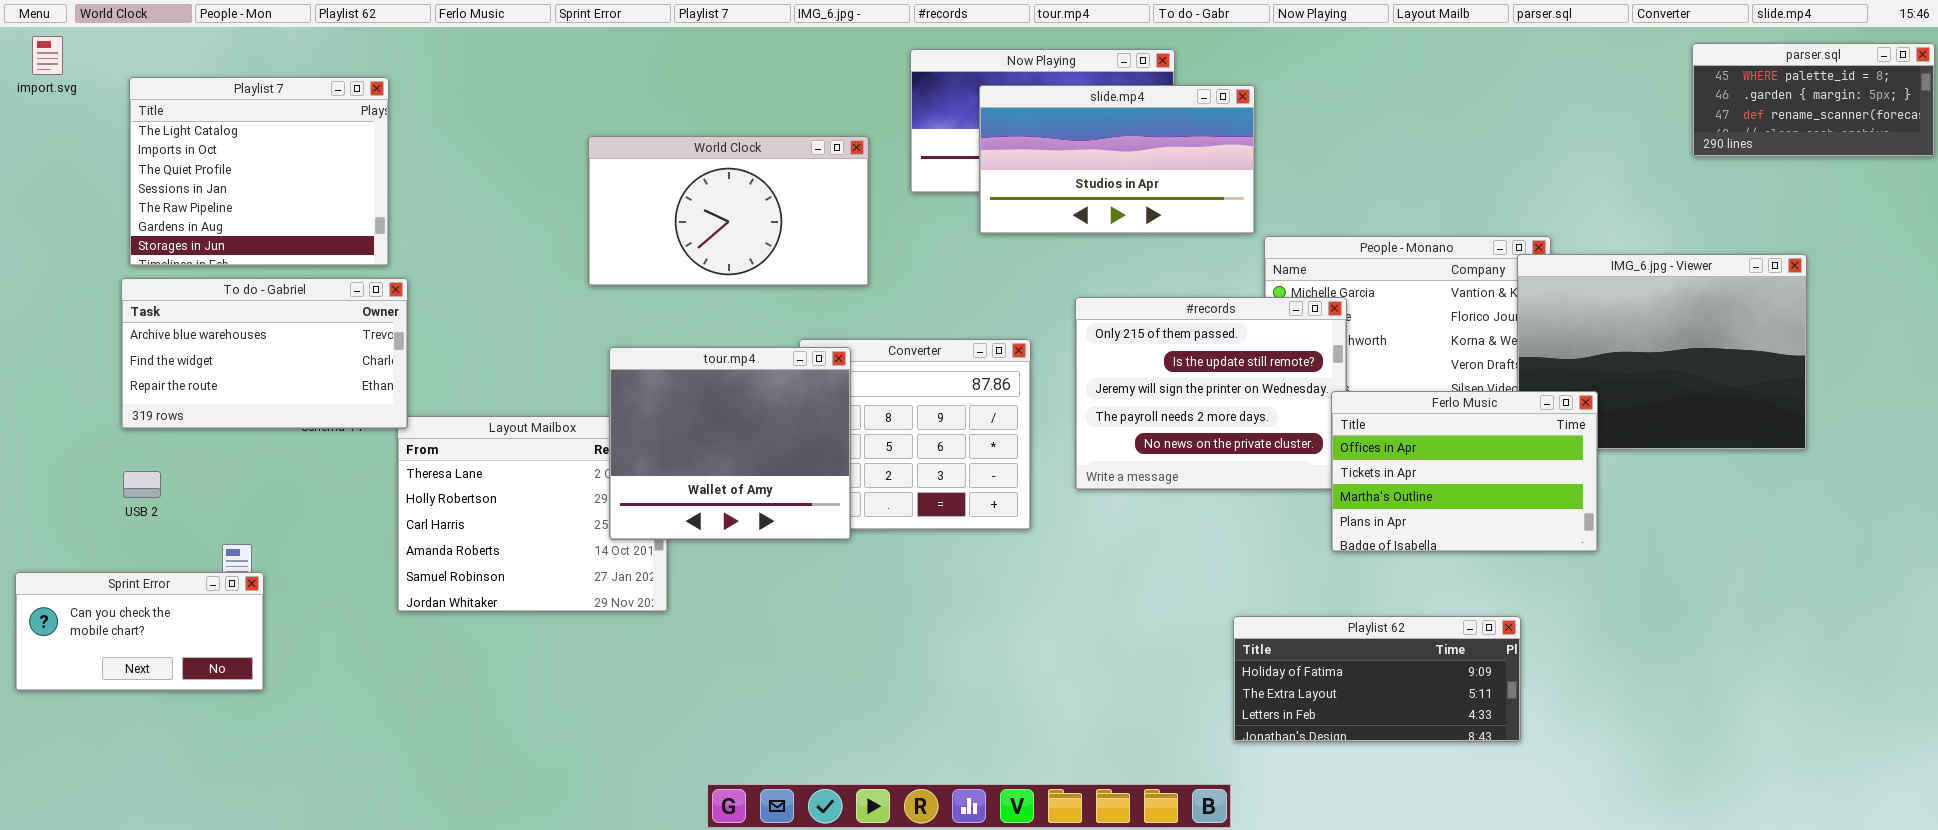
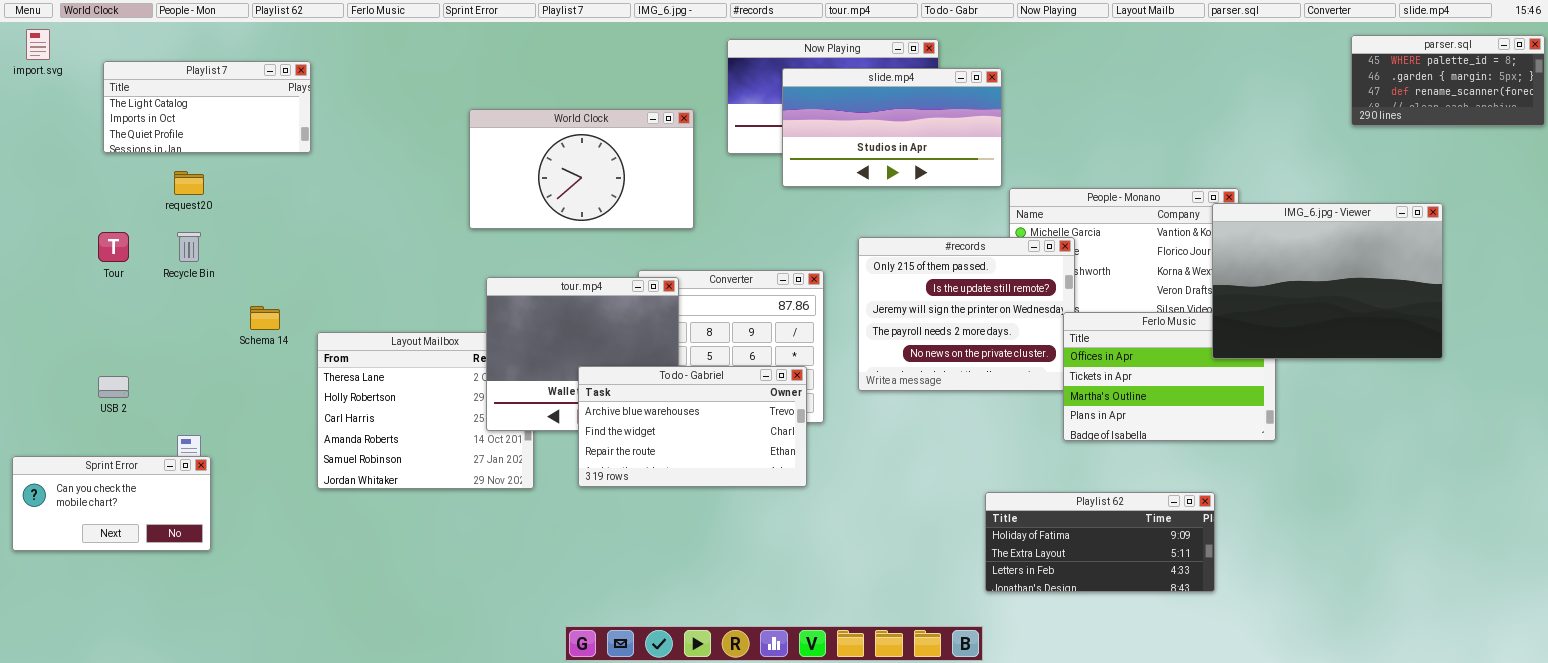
Playlist 7: [129,77,389,266] -> [103,61,311,153], resized
IMG_6.jpg - Viewer: [1517,254,1807,450] -> [1212,203,1443,359], raised
To do - Gabriel: [121,278,408,429] -> [578,366,807,487], moved

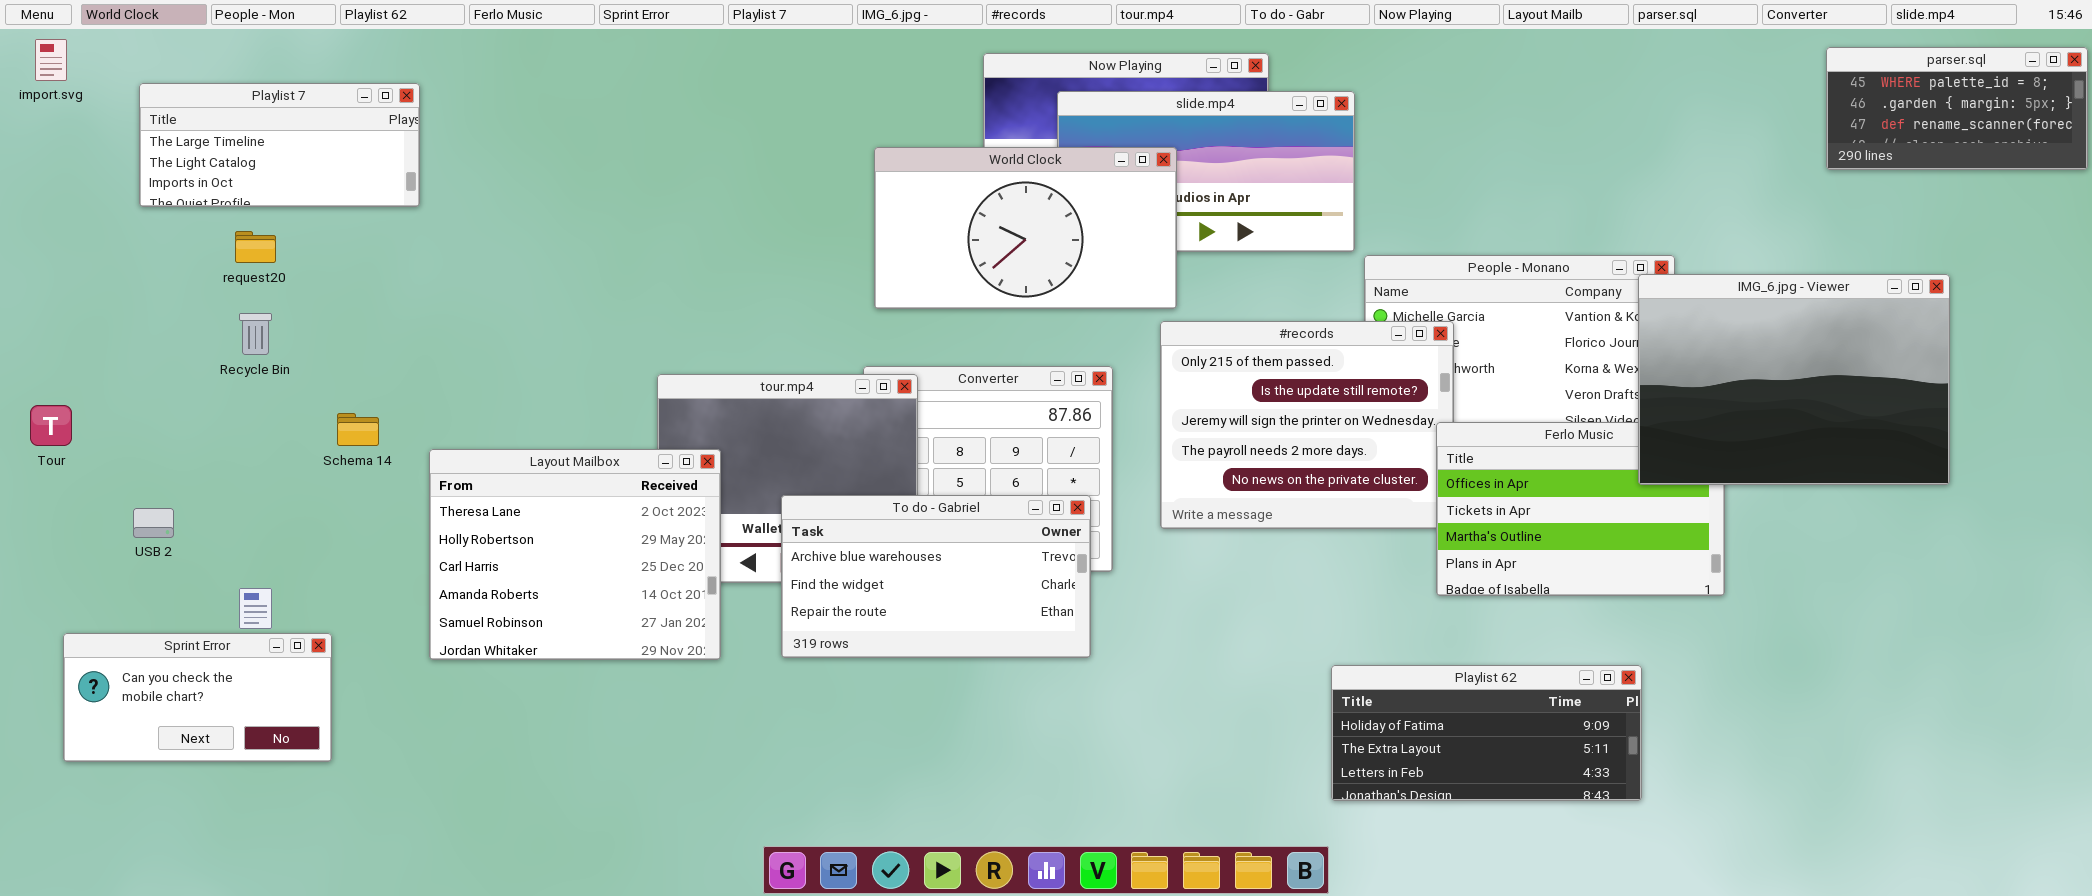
Playlist 7: [103,61,311,153] -> [139,83,420,207], scrolled up 1 row
World Clock: [469,109,694,229] -> [874,147,1177,309], moved
Tour: [98,232,129,262] -> [30,405,72,446], moved
Layout Mailbox: [317,332,534,489] -> [429,449,721,660], raised
Sprint Error: [12,456,211,551] -> [63,633,332,762], moved

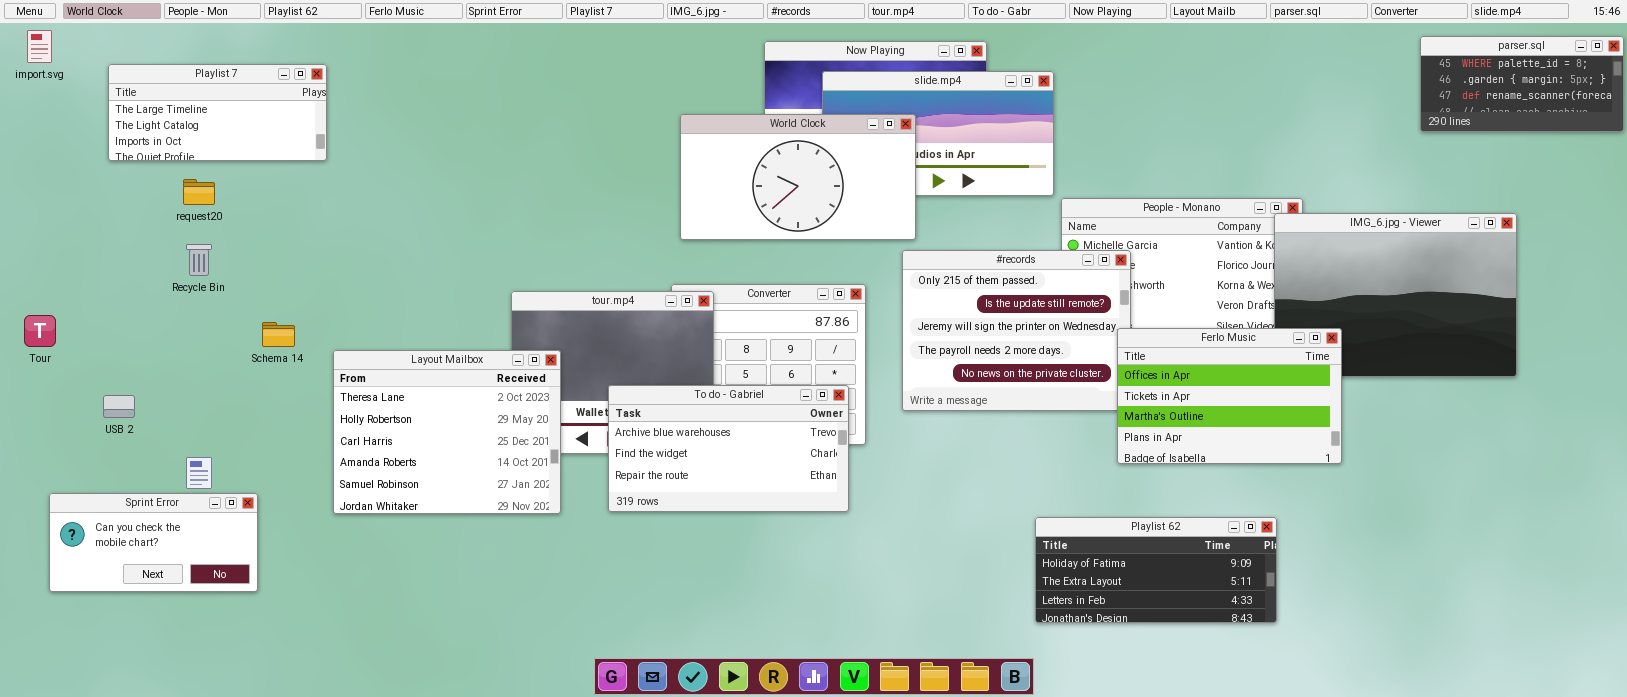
Ferlo Music: [1436,422,1725,596] -> [1117,328,1342,464], raised

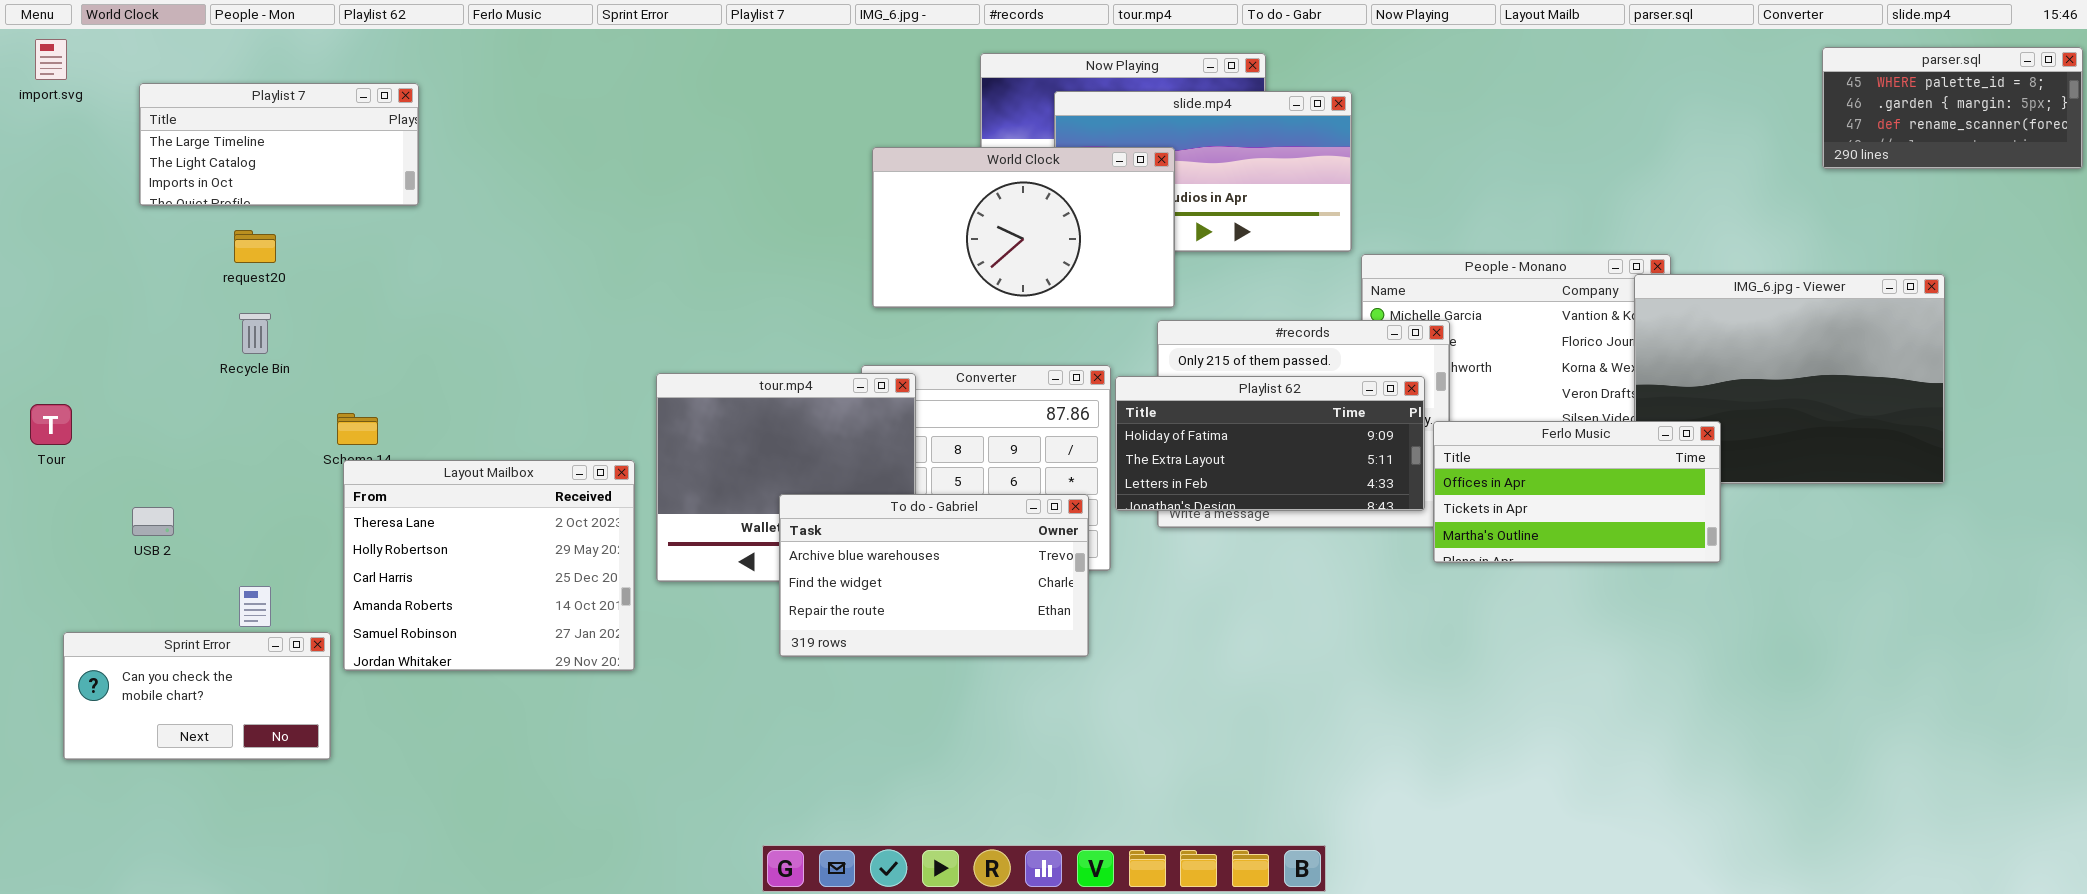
Ferlo Music: [1117,328,1342,464] -> [1433,421,1721,563], resized
Layout Mailbox: [333,350,561,514] -> [343,460,635,671], moved
Playlist 62: [1035,517,1277,623] -> [1115,376,1425,511], moved

